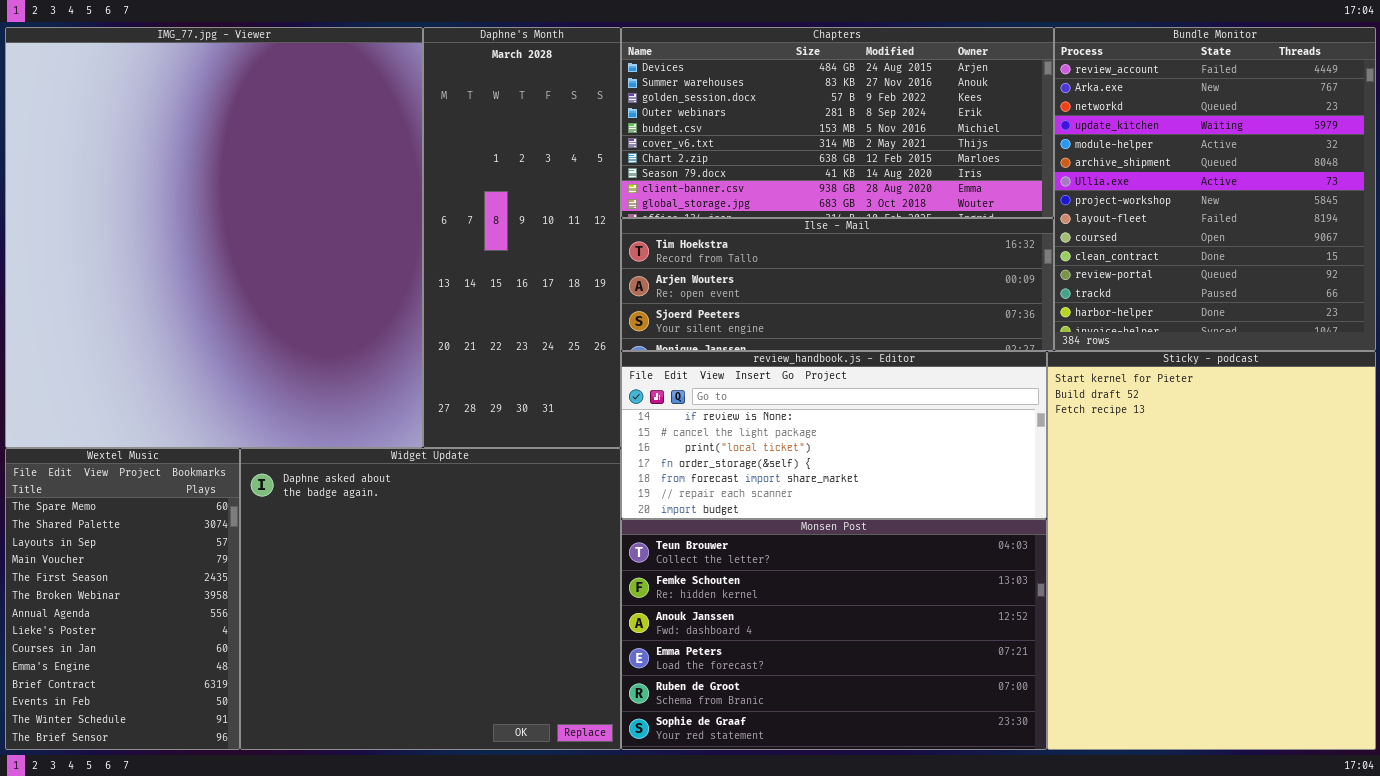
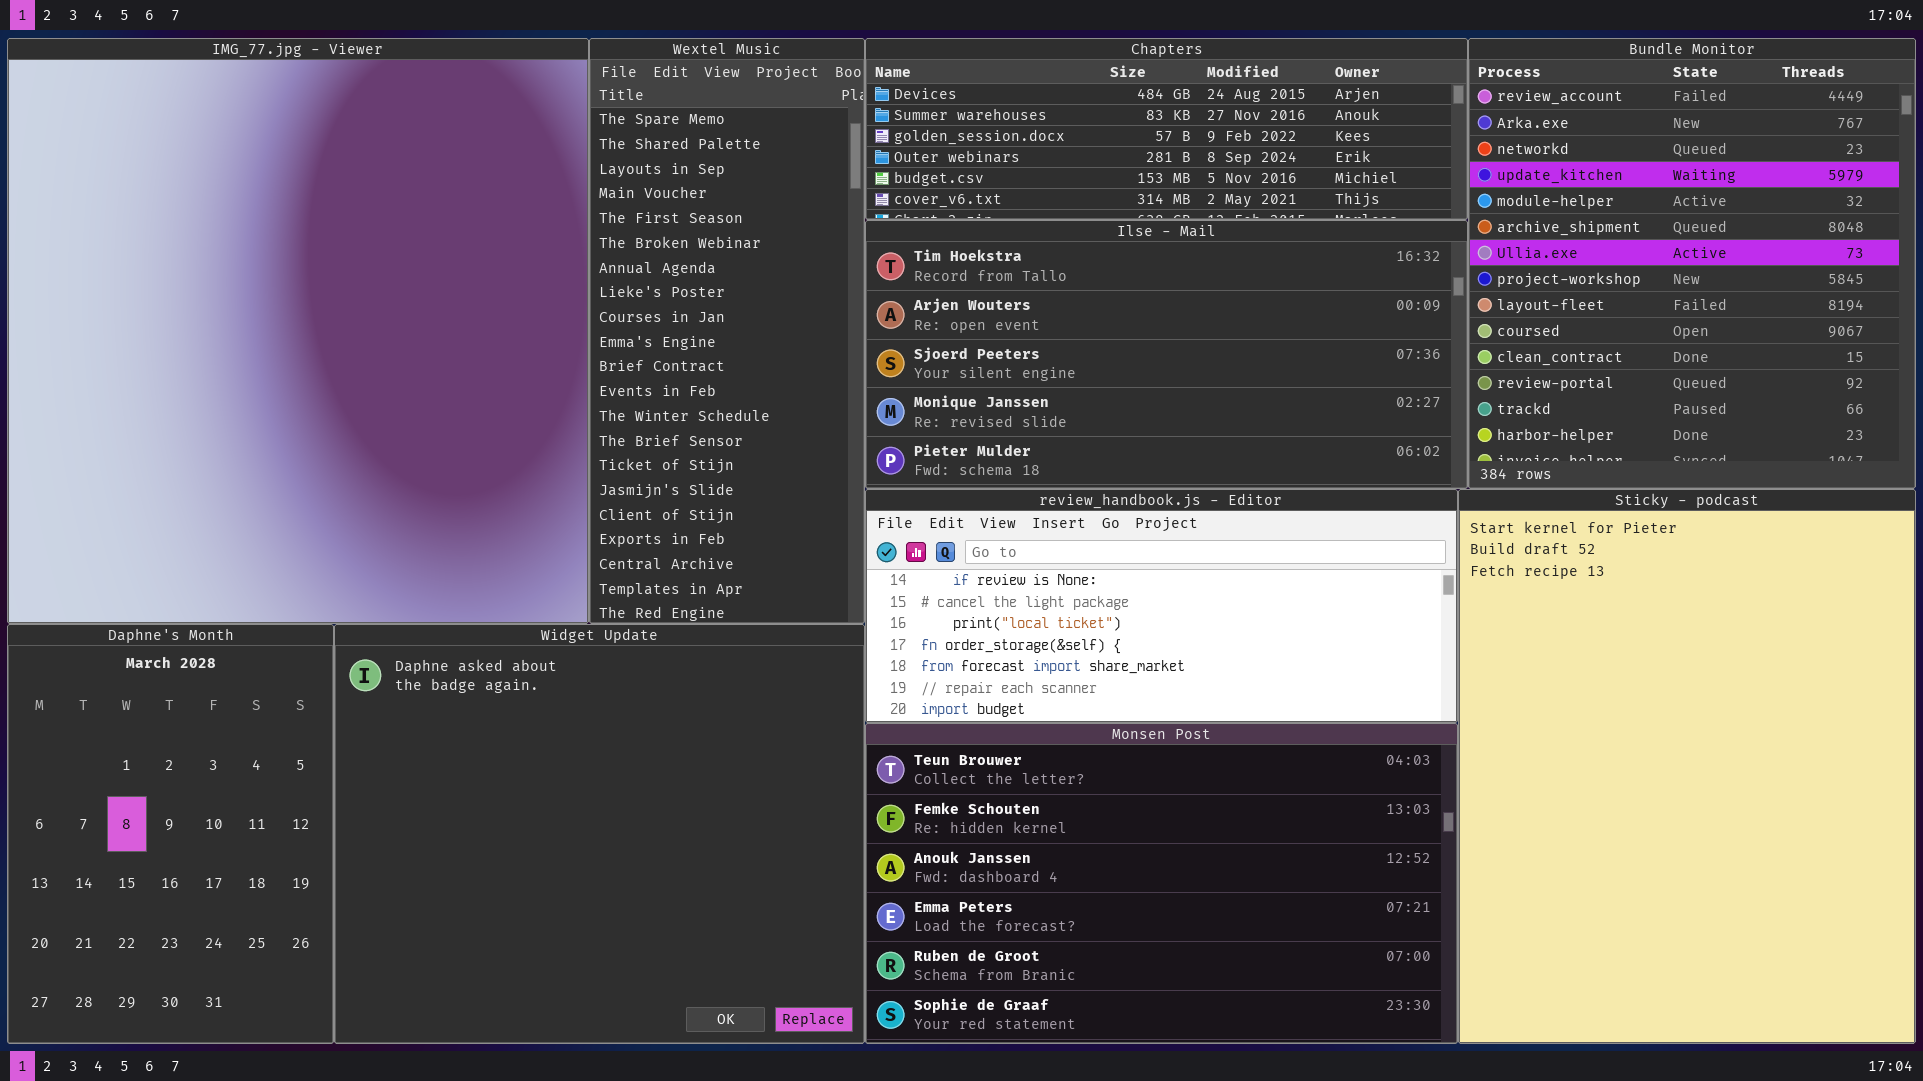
Daphne's Month: [423,27,621,448] -> [7,624,334,1044], moved, resized
Chapters: [621,27,1054,218] -> [865,38,1468,220], resized
Ilse - Mail: [621,218,1054,351] -> [865,220,1468,489], resized
Wextel Music: [5,448,240,750] -> [589,38,865,624], moved, resized

